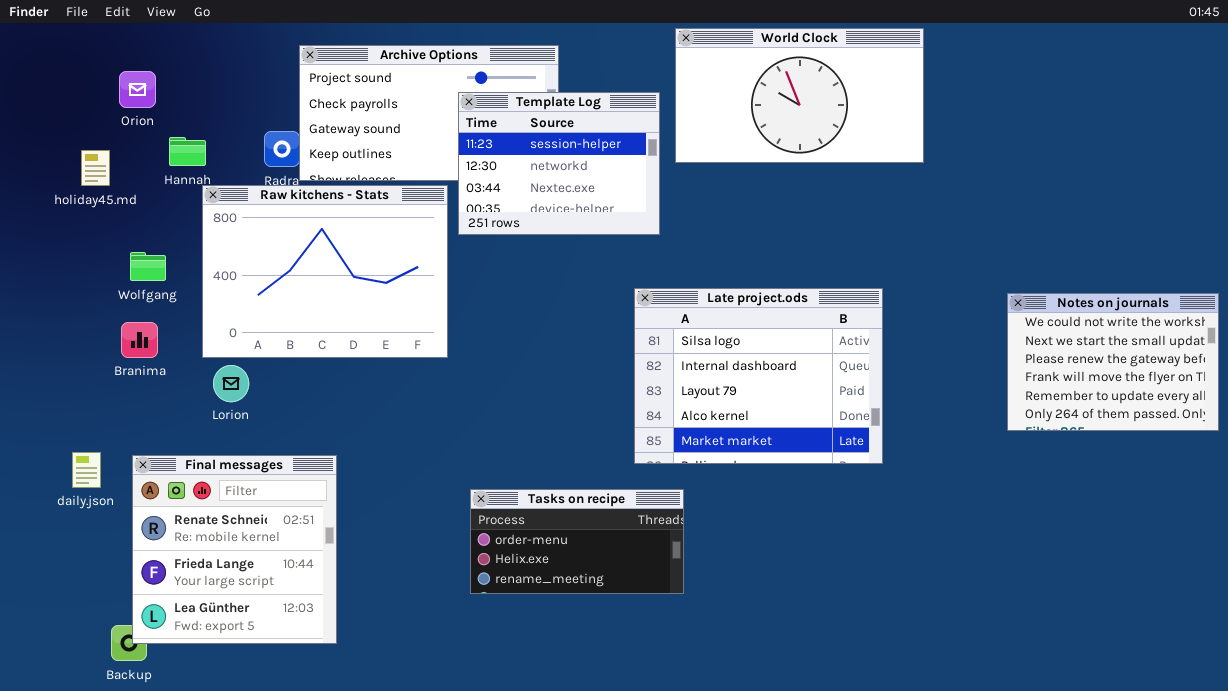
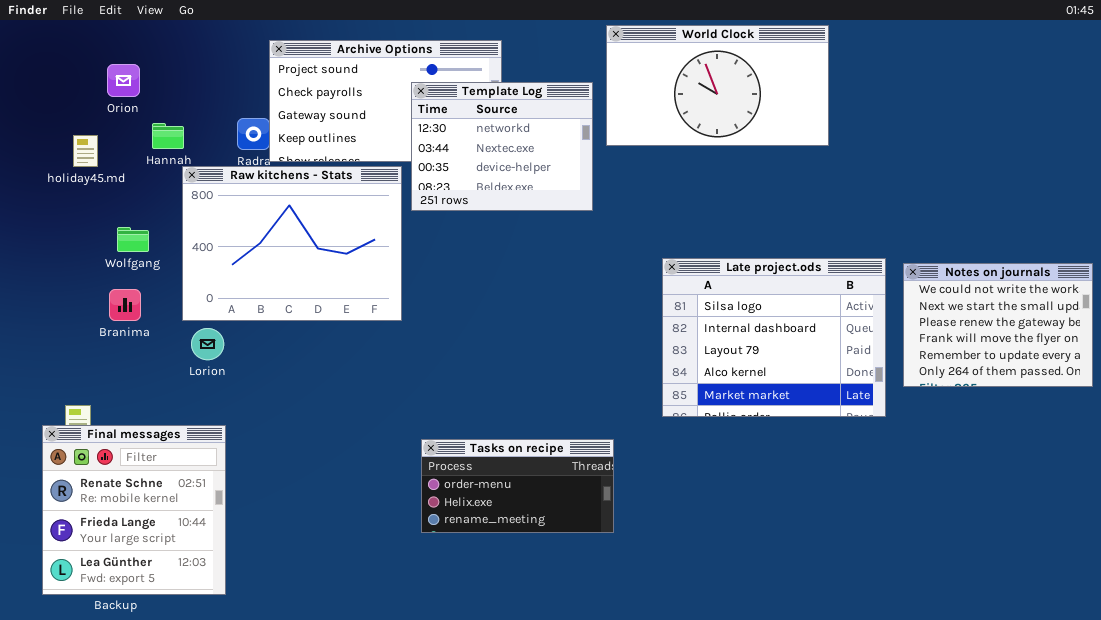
Template Log: [458,92,660,235] -> [411,82,593,211], scrolled down 1 row
Late project.ods: [634,288,883,464] -> [662,258,886,417], moved
Final messages: [132,455,337,644] -> [42,425,226,595], moved

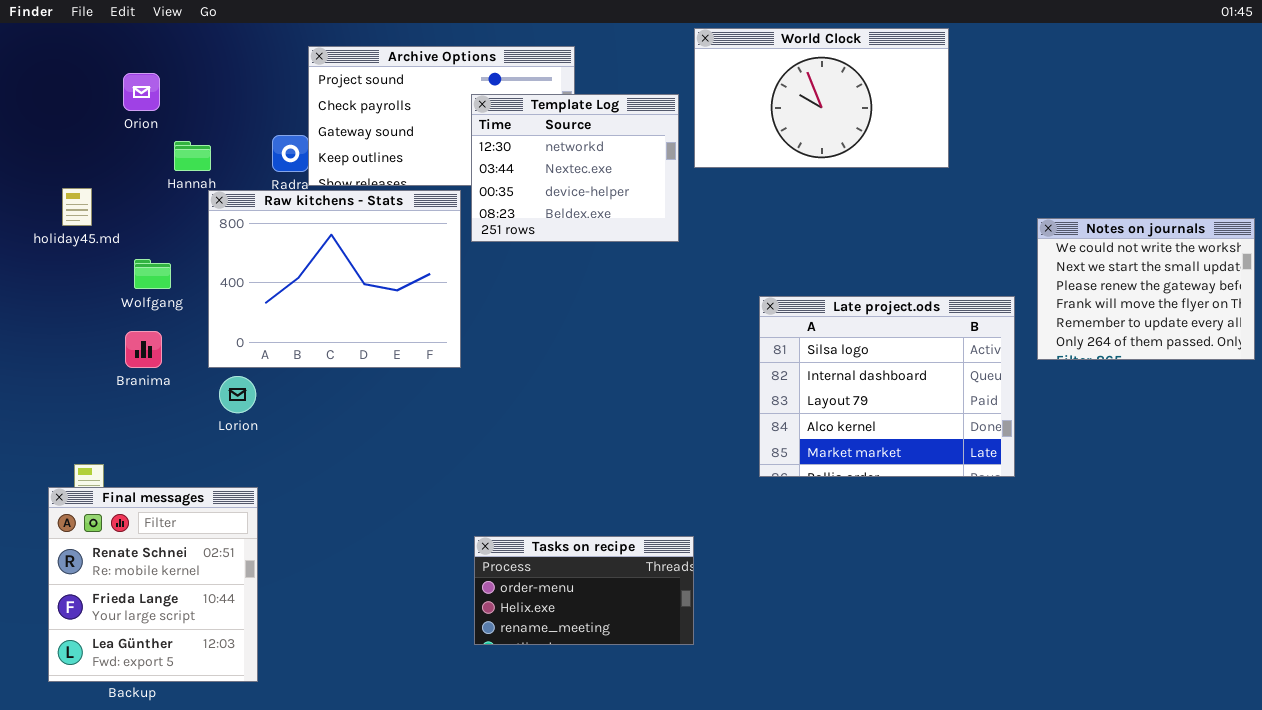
holiday45.md: [73,135,98,167] -> [62,188,92,226], moved
Notes on journals: [903,263,1093,387] -> [1037,218,1255,360], moved
Tasks on recipe: [421,439,614,533] -> [474,536,694,645], moved

